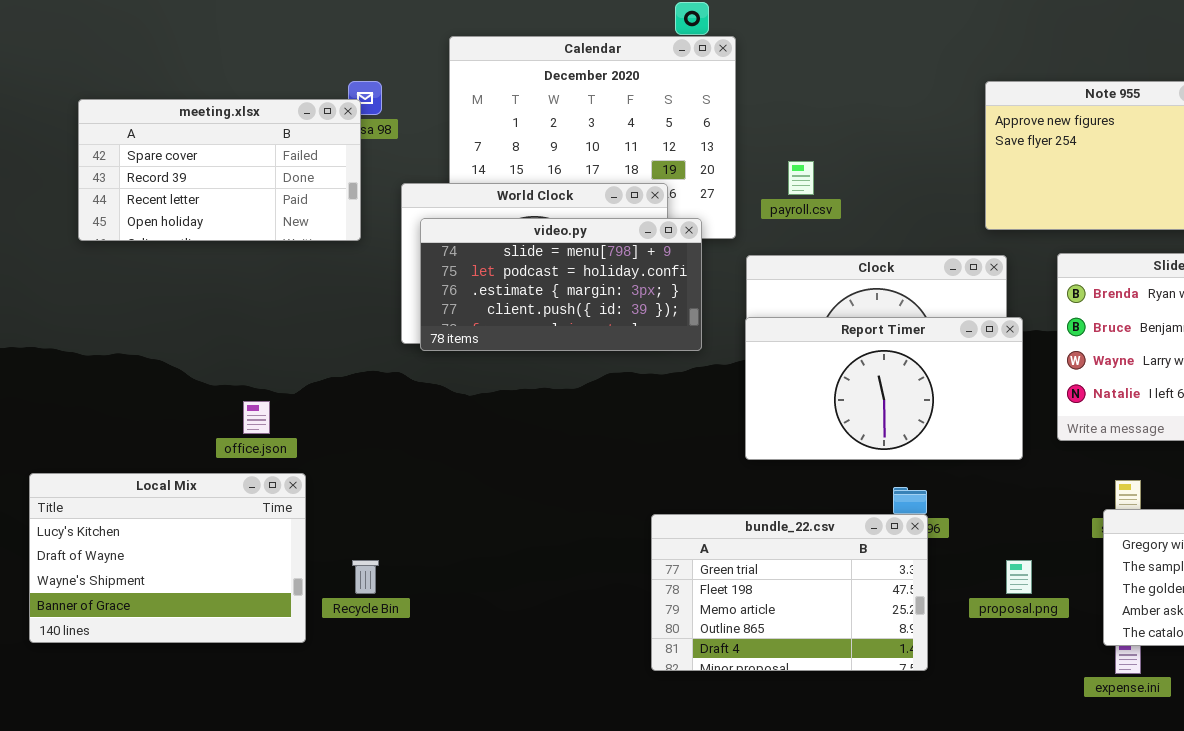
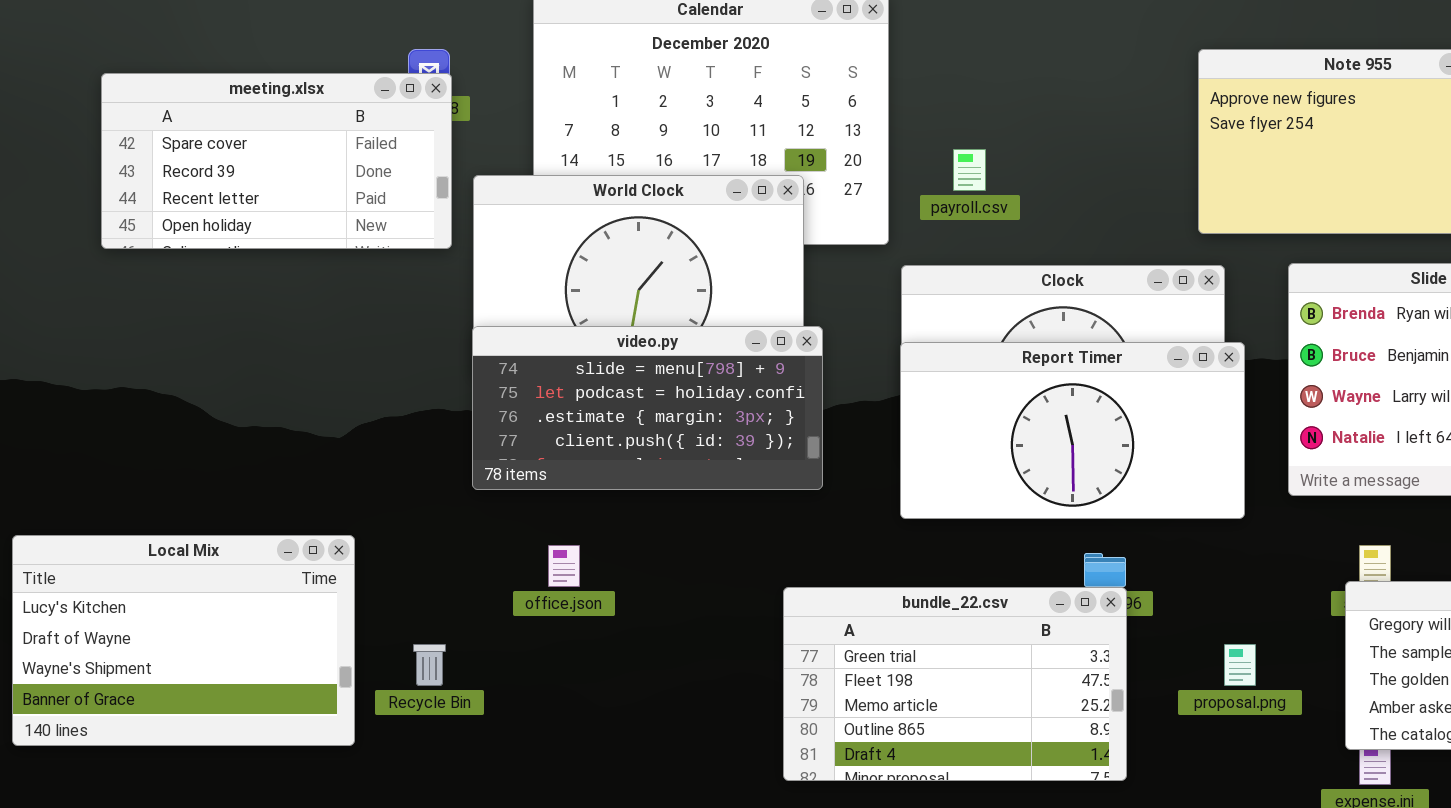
meeting.xlsx: [78,99,361,241] -> [101,73,452,249], moved
video.py: [420,218,702,351] -> [472,326,823,490], moved
office.json: [243,401,270,434] -> [548,545,580,587], moved

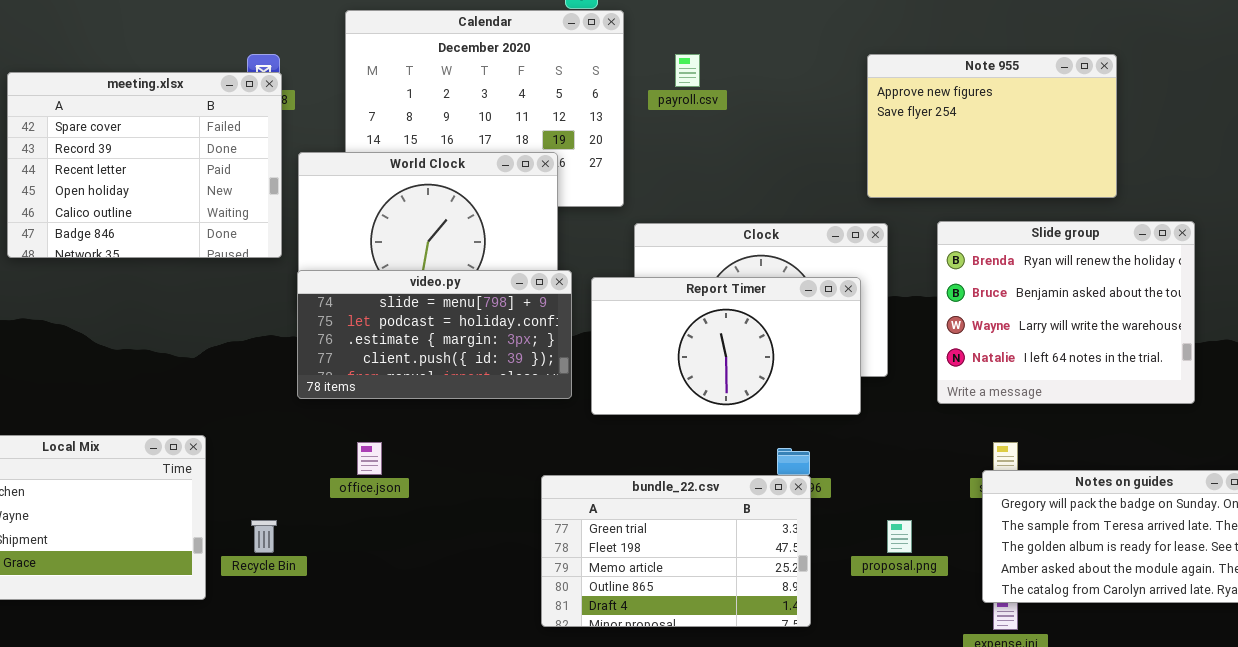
meeting.xlsx: [101,73,452,249] -> [7,72,282,258], resized
payroll.csv: [953,149,986,191] -> [675,54,700,87], moved
Report Timer: [900,342,1245,519] -> [591,277,861,415], moved

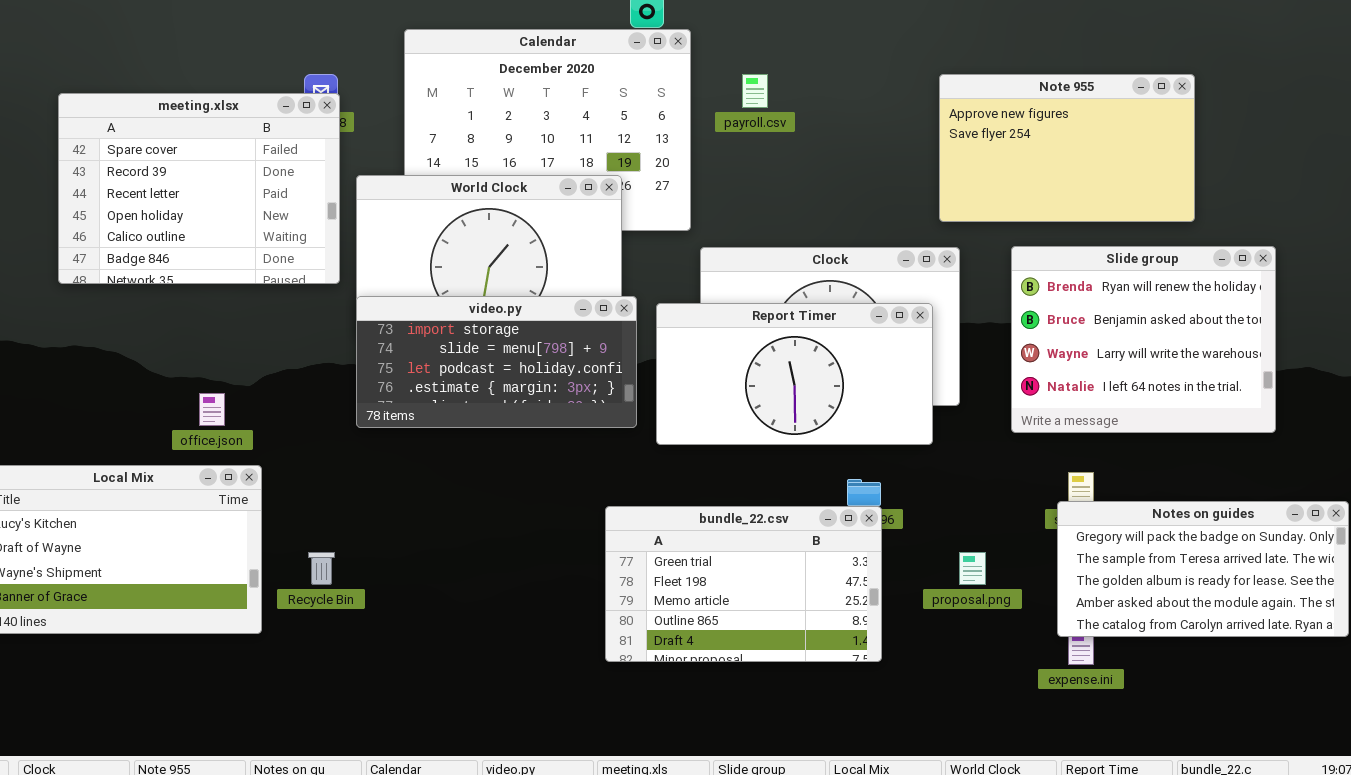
video.py: [297,270,572,399] -> [356,296,637,428], scrolled up 1 row
office.json: [357,442,382,475] -> [199,393,225,426], moved

